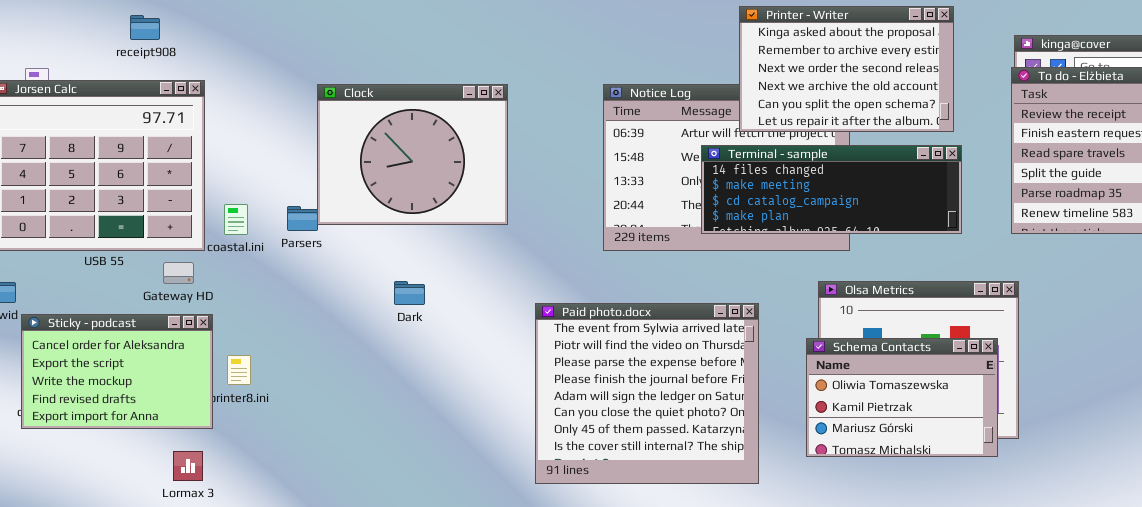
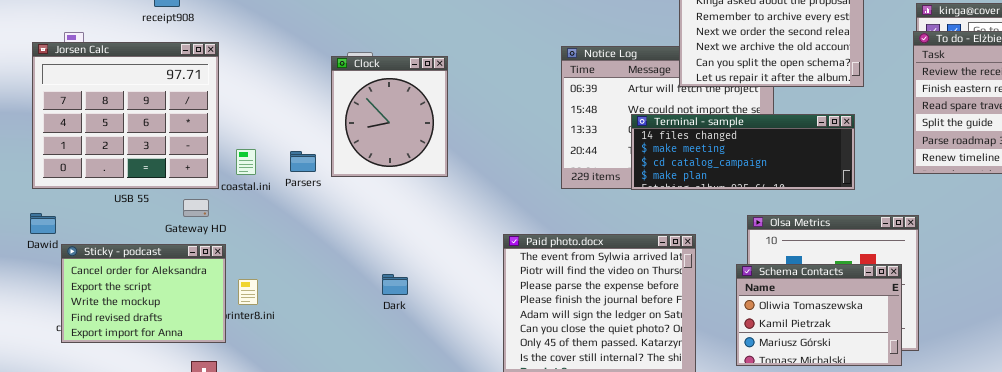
Clock: [317,84,508,225] -> [331,56,448,177], moved, resized
Terminal - sample: [701,145,962,234] -> [631,114,855,190], moved
Dark: [394,281,425,305] -> [382,274,408,295], moved

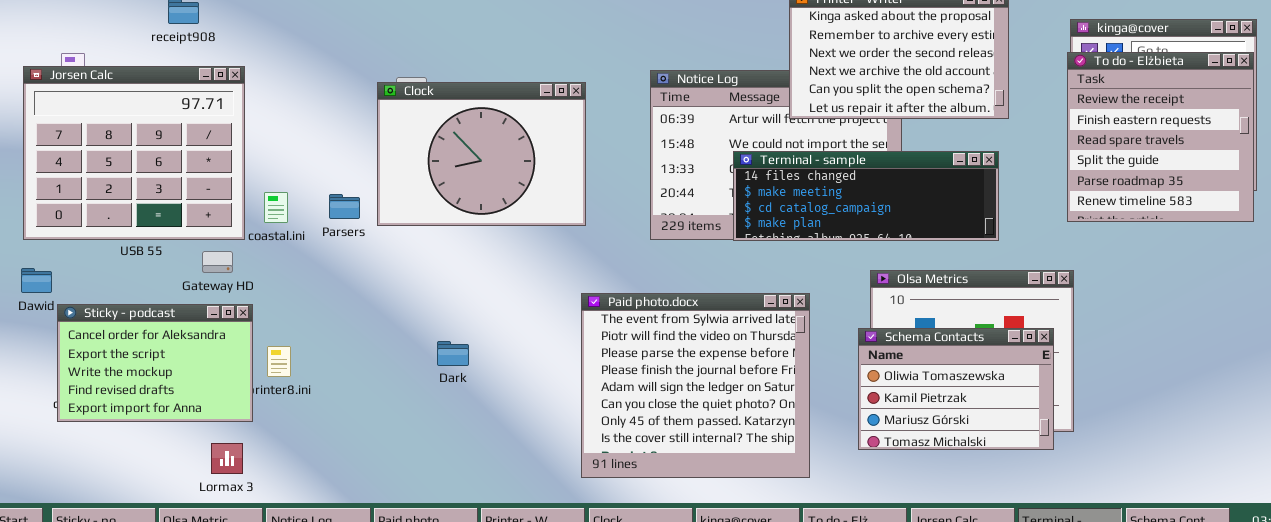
Clock: [331,56,448,177] -> [377,82,586,226], resized

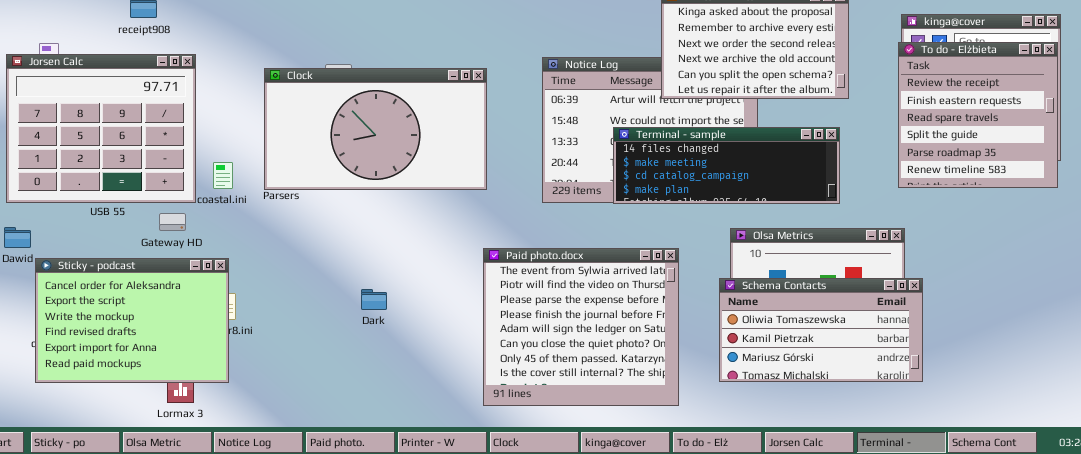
Clock: [377,82,586,226] -> [264,68,487,190], resized
Sticky - podcast: [57,304,253,422] -> [35,258,229,383], resized
Schema Contacts: [858,328,1054,450] -> [719,278,923,382], resized

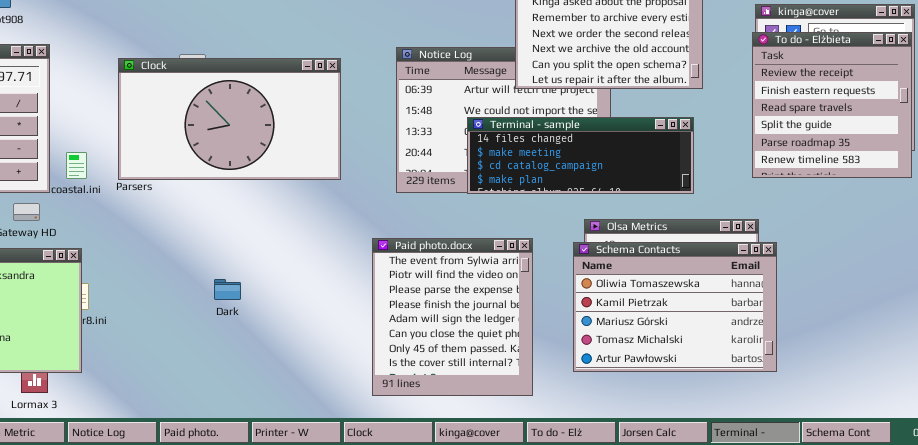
Paid photo.docx: [483,248,679,406] -> [372,238,533,396], resized
Schema Contacts: [719,278,923,382] -> [573,242,777,372], resized

